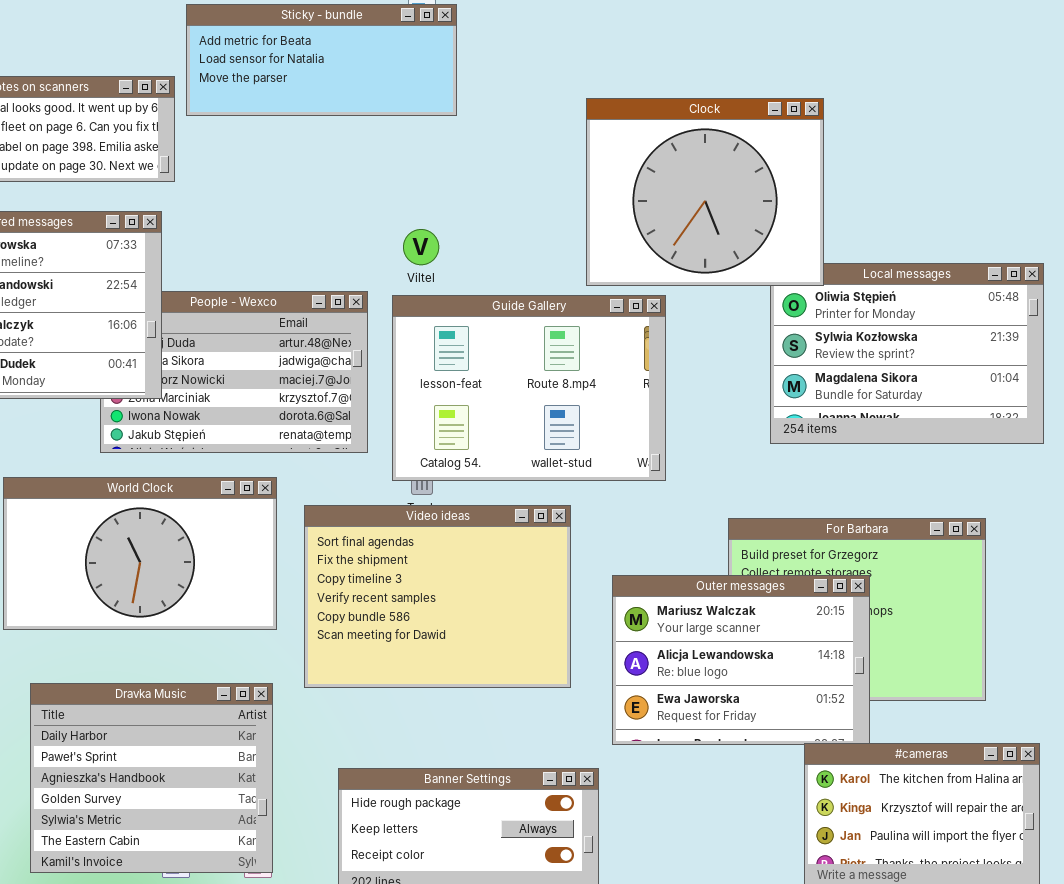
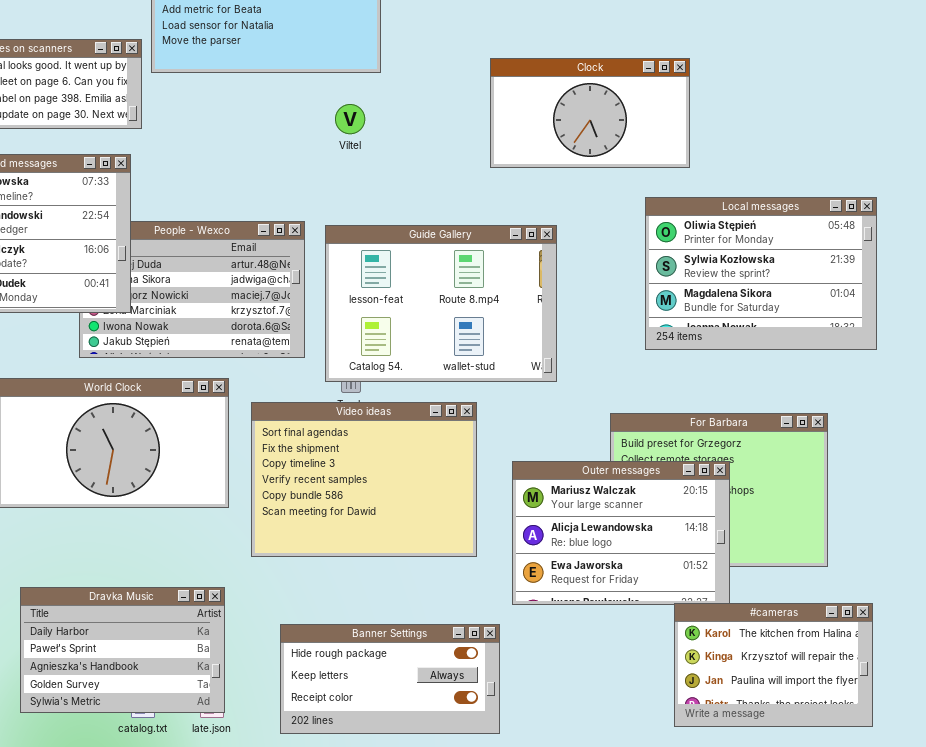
Clock: [586,98,824,286] -> [490,58,690,168], resized
Viltel: [403,229,439,265] -> [335,104,365,134], moved
Dravka Music: [30,683,273,873] -> [20,587,225,713], resized

